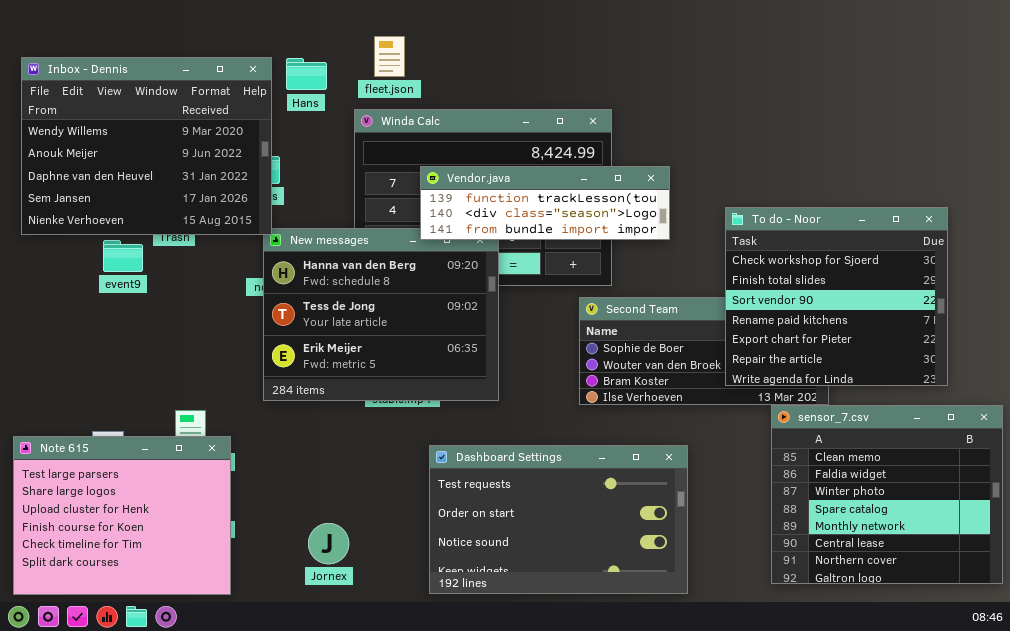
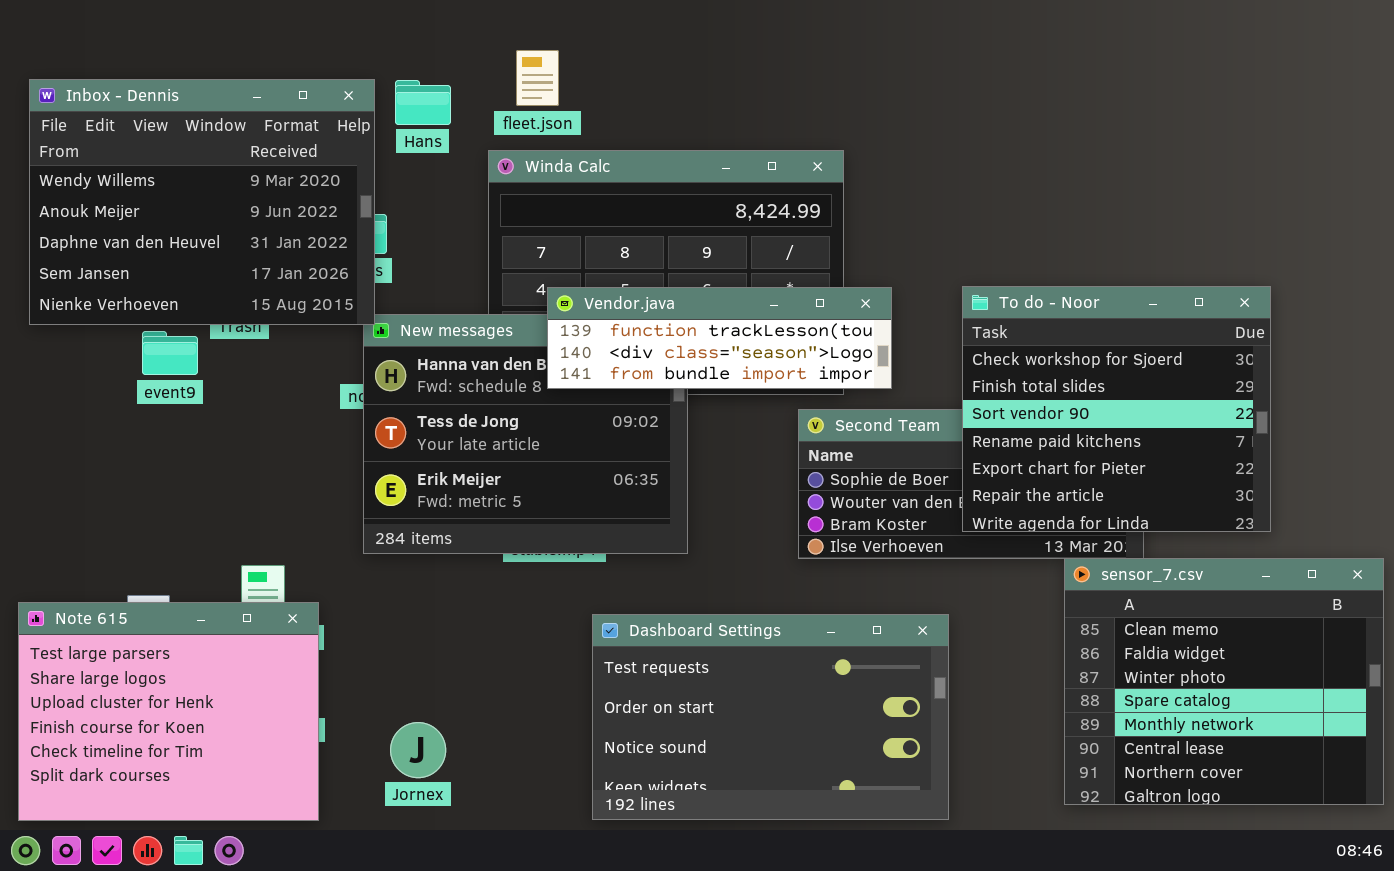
Vendor.java: [420,166,670,240] -> [547,287,892,389], moved
To do - Noor: [725,207,948,386] -> [962,286,1271,532], moved
Jornex: [308,523,349,564] -> [390,722,446,778], moved

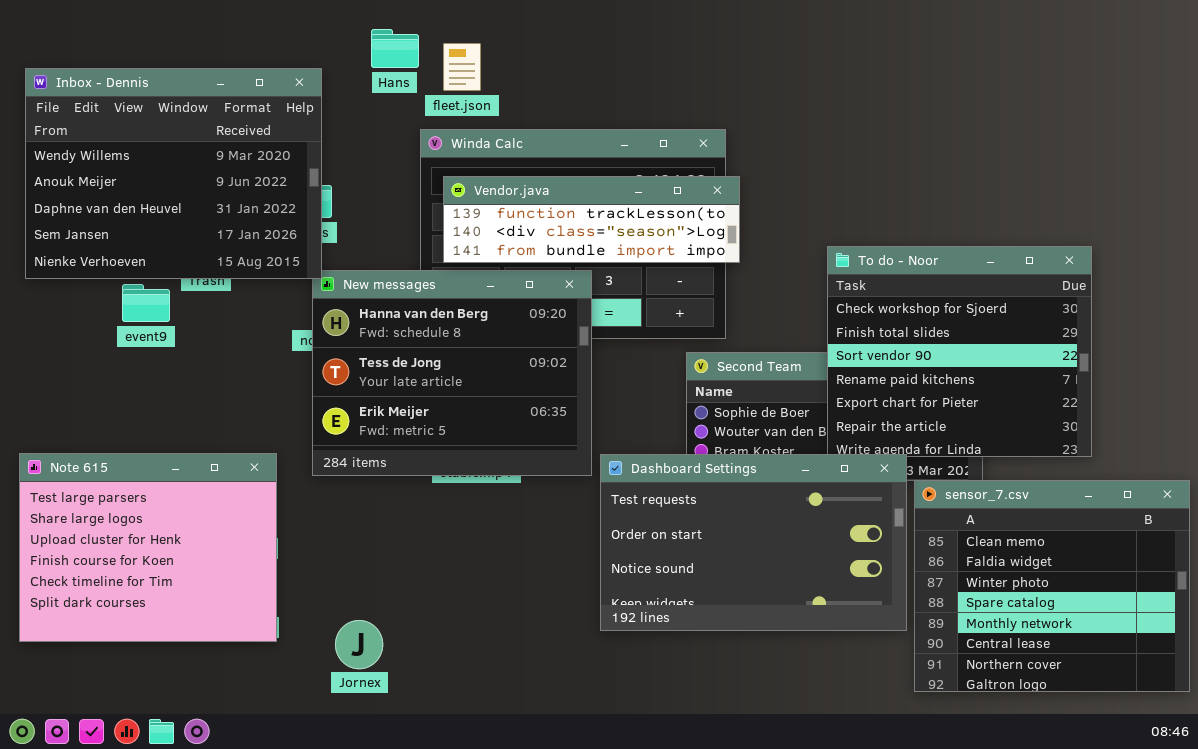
Hans: [395,80,451,125] -> [371,29,419,68], moved
Vendor.java: [547,287,892,389] -> [443,176,740,263], moved
Note 615: [18,602,319,821] -> [19,453,277,642], moved
Dashboard Settings: [592,614,949,820] -> [600,454,907,631], moved

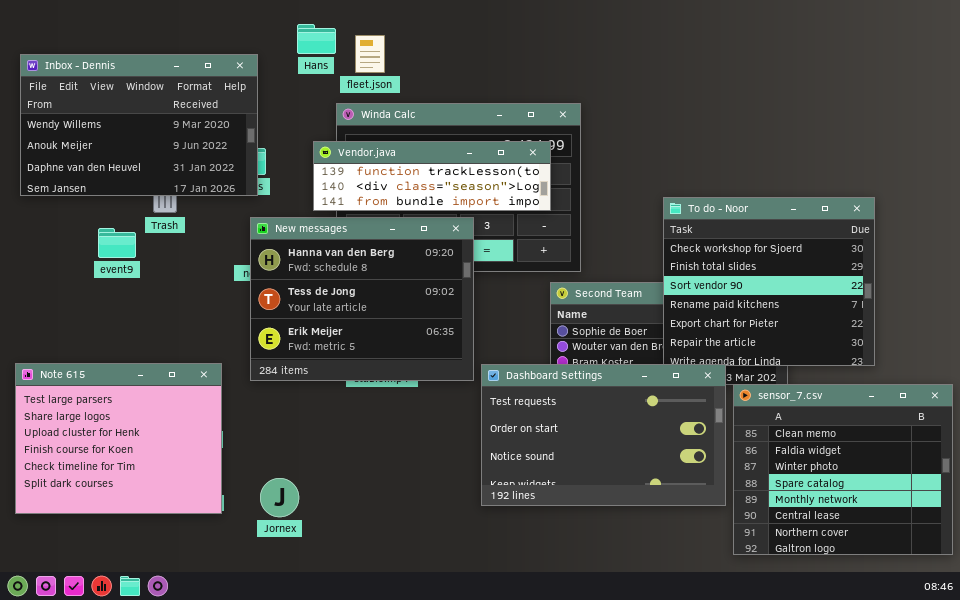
Inbox - Dennis: [25,68,322,279] -> [20,54,258,196], resized
Vendor.java: [443,176,740,263] -> [313,141,551,211], moved
Jornex: [335,620,383,669] -> [260,478,299,517], moved

